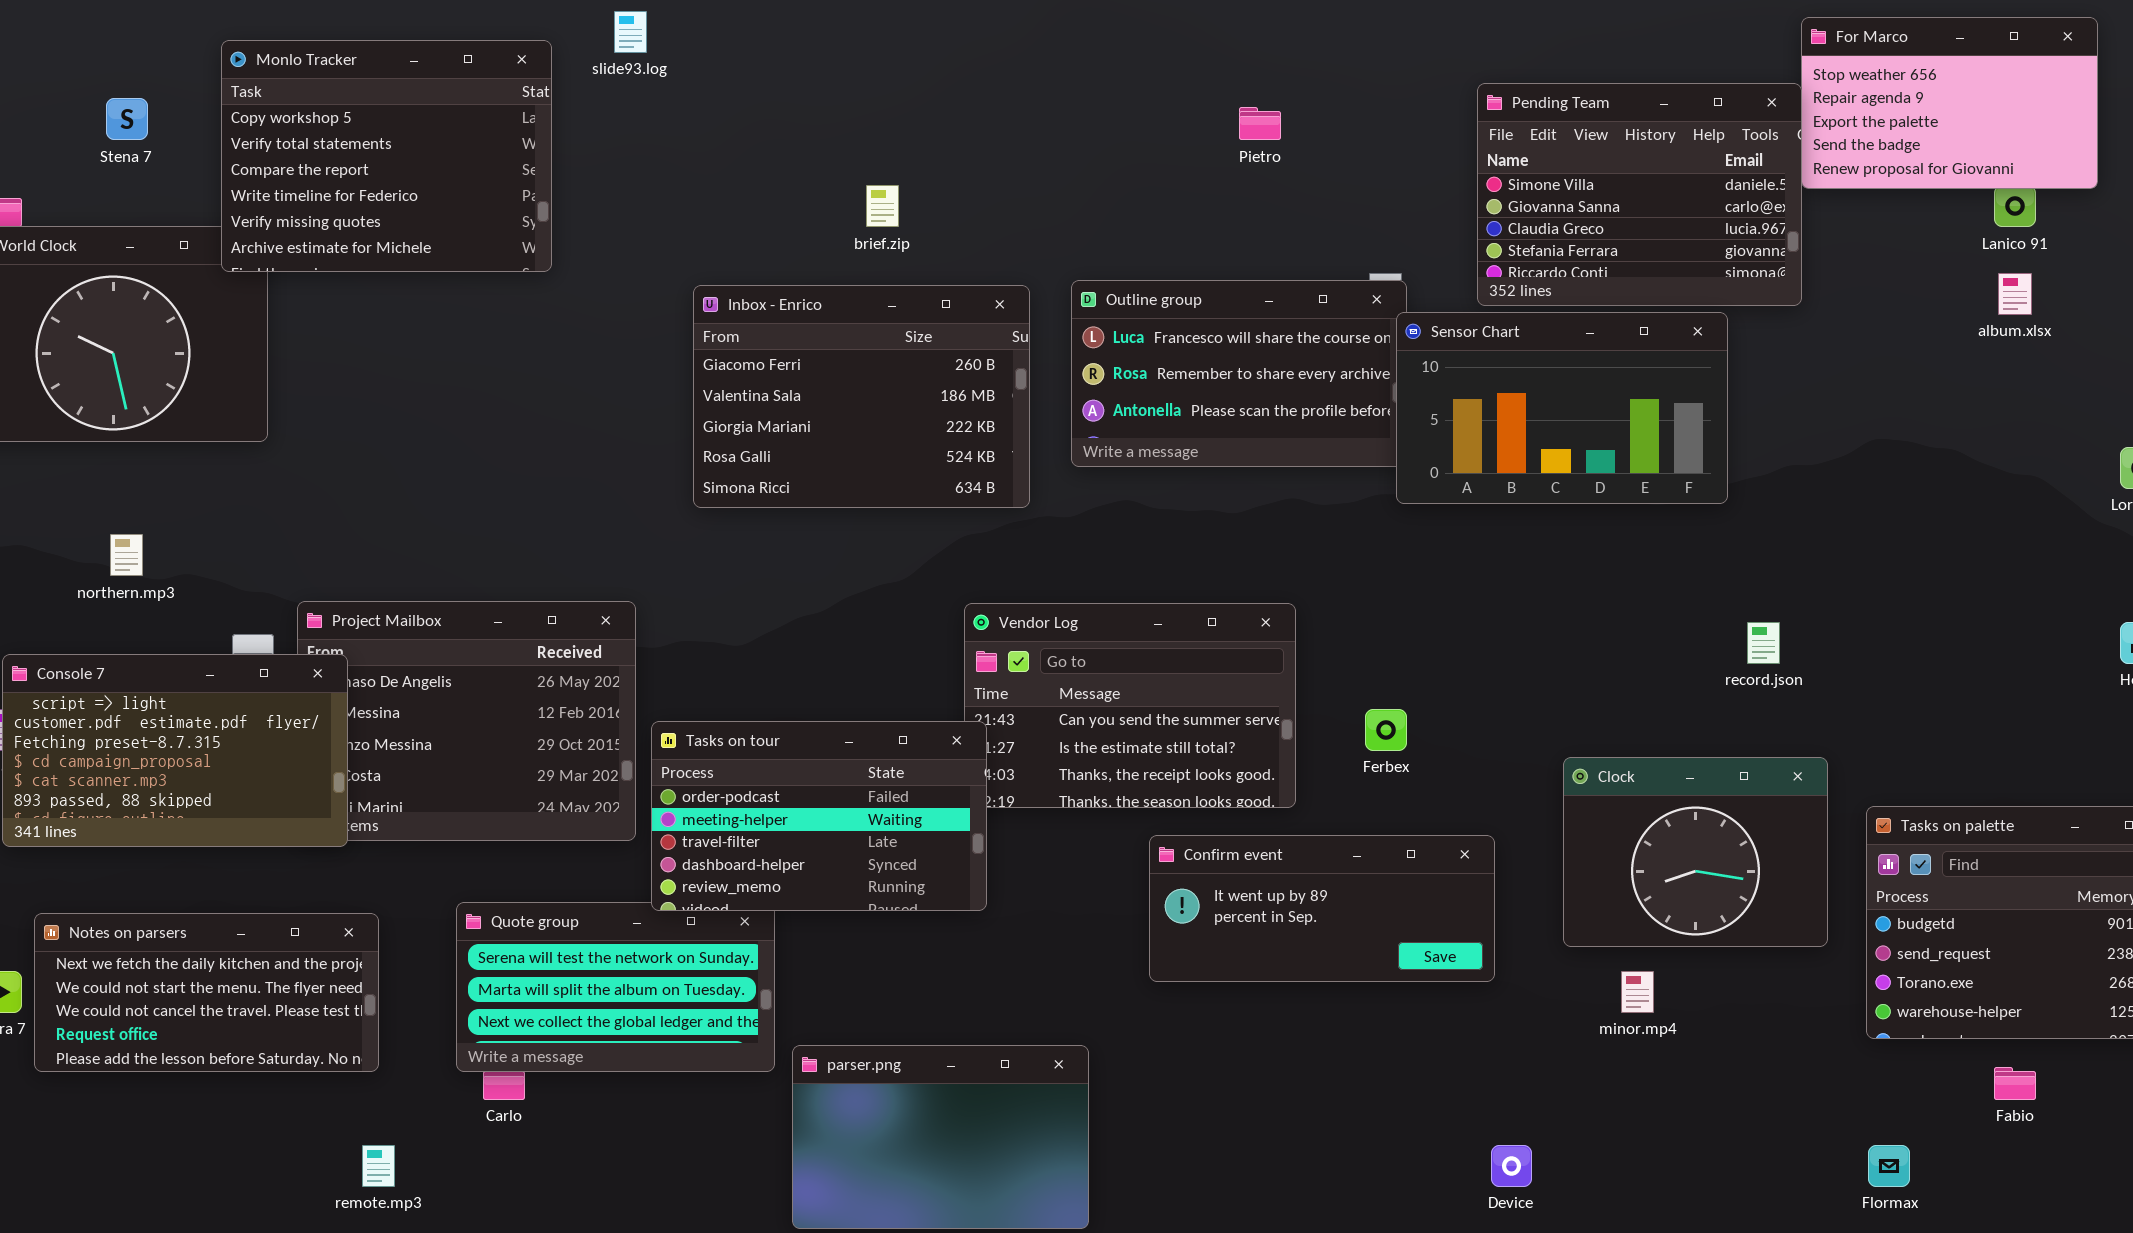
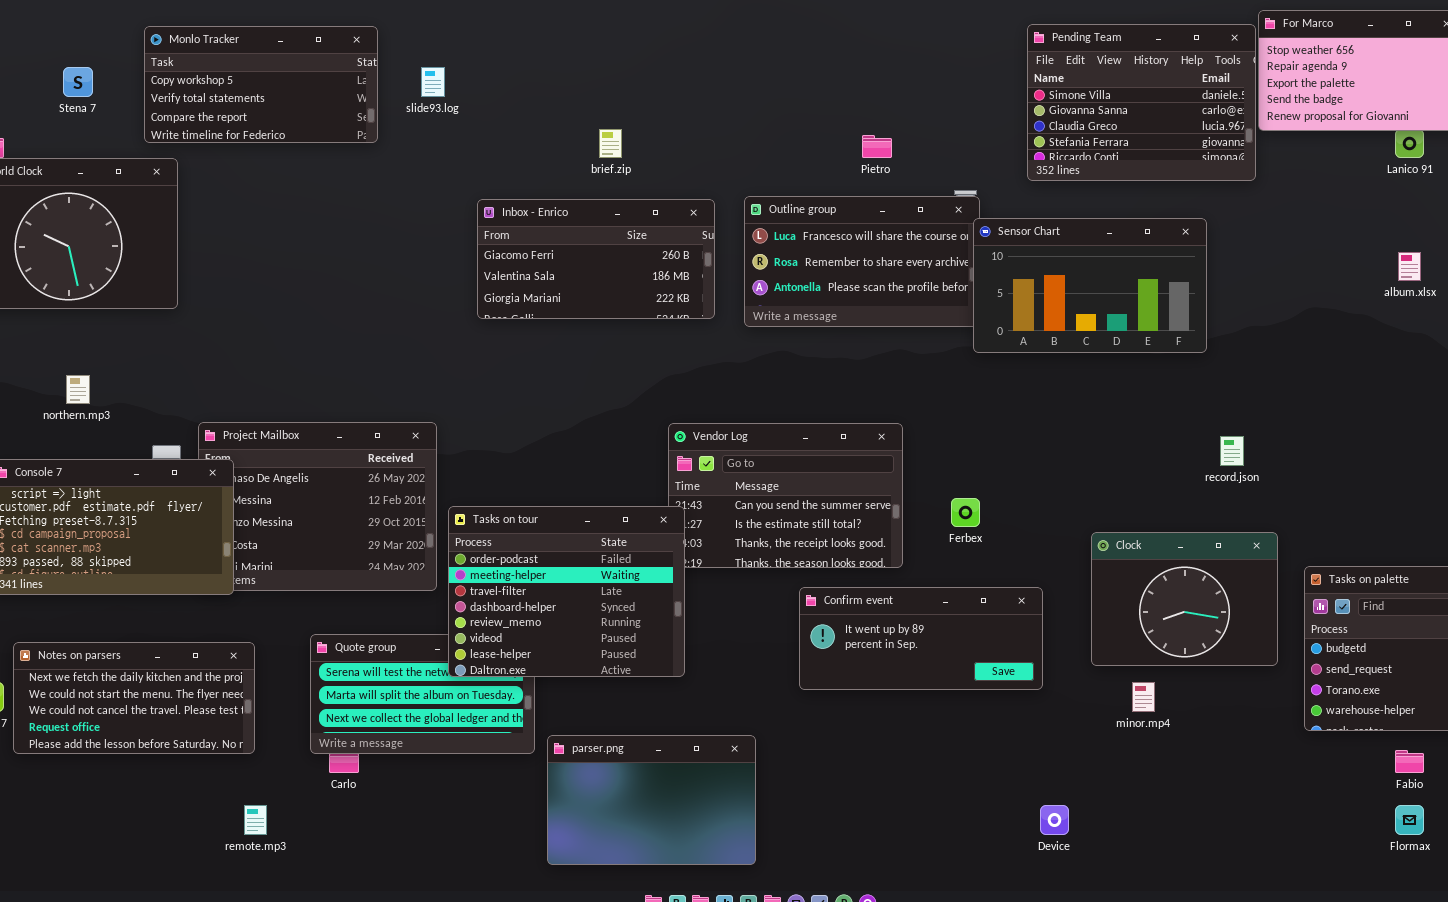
slide93.log: [614,11,647,53] -> [421,67,445,97], moved
Monlo Tracker: [221,40,552,272] -> [144,26,378,143], resized
Pending Team: [1477,83,1802,306] -> [1027,24,1256,181], moved
Pietro: [1239,107,1281,140] -> [862,135,892,158], moved
album.xlsx: [1998,273,2032,315] -> [1398,252,1421,281], moved
Inbox - Enrico: [693,285,1030,508] -> [477,199,715,319], resized
Tasks on tour: [651,721,987,911] -> [448,506,685,677], resized
Flormax: [1868,1145,1910,1187] -> [1395,805,1424,835], moved

